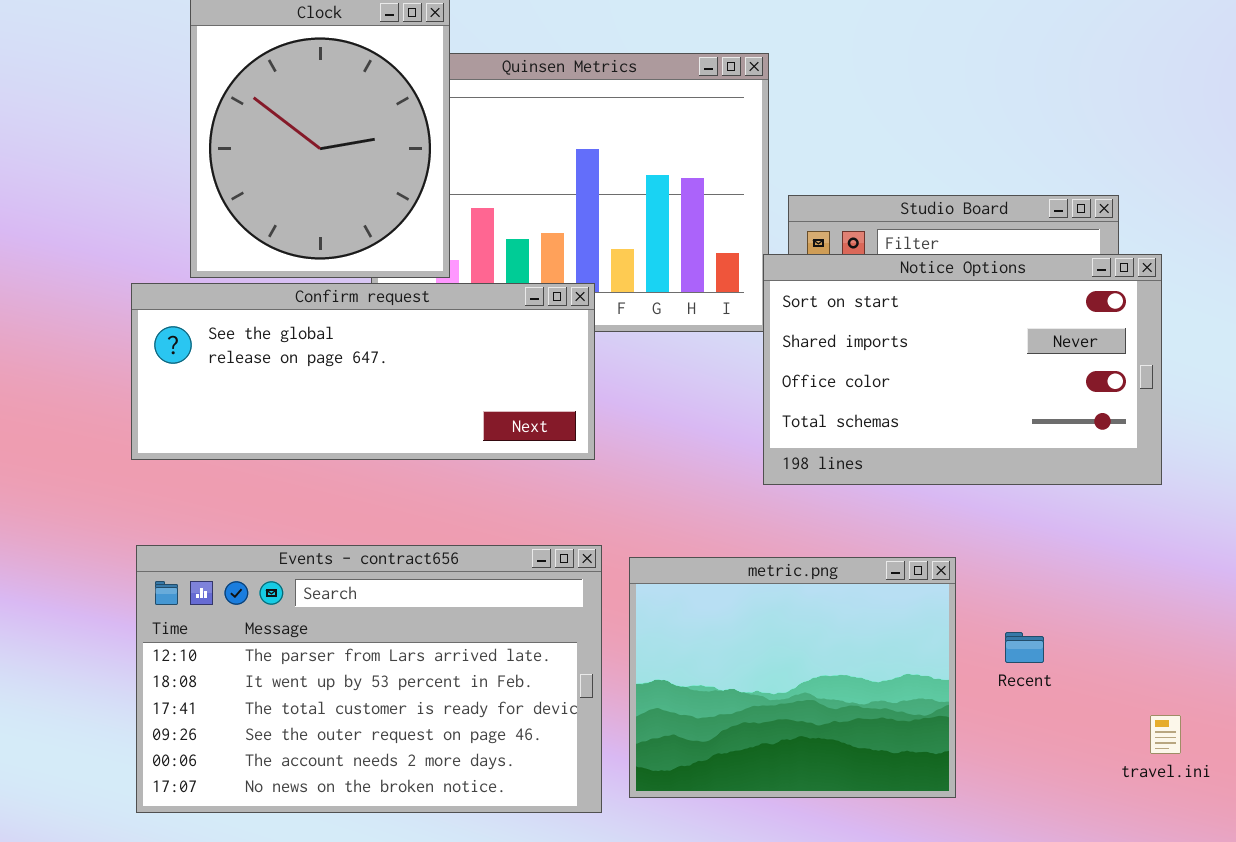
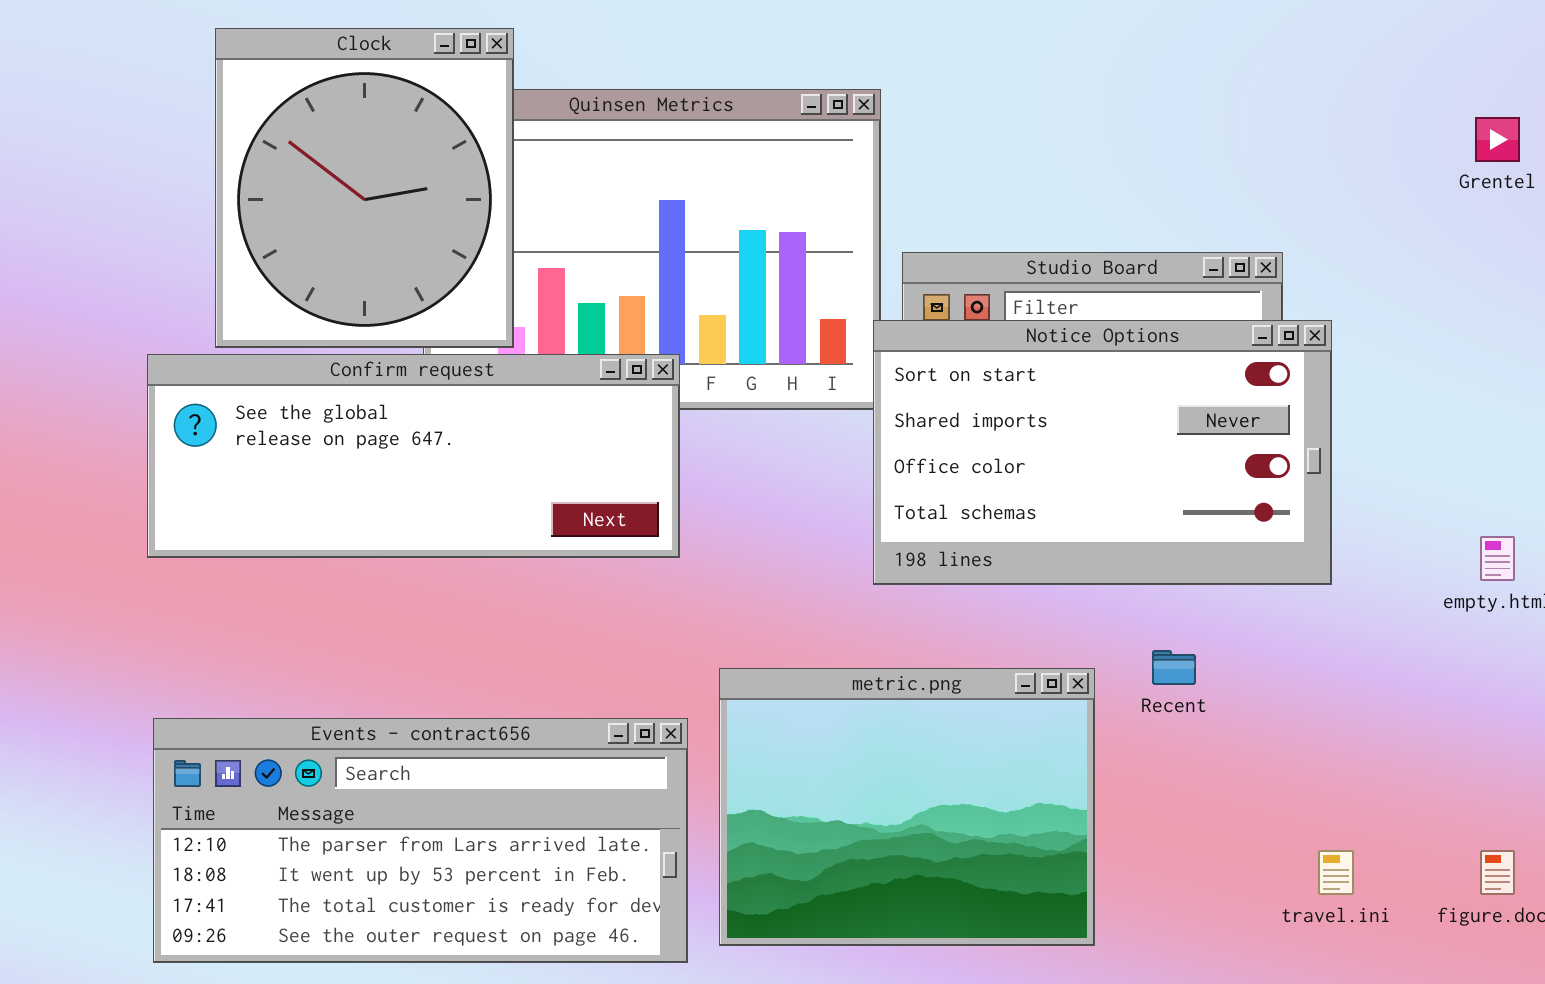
Events - contract656: [136,545,602,813] -> [153,718,688,963], resized
Recent: [1005,632,1044,663] -> [1152,650,1196,685], moved

